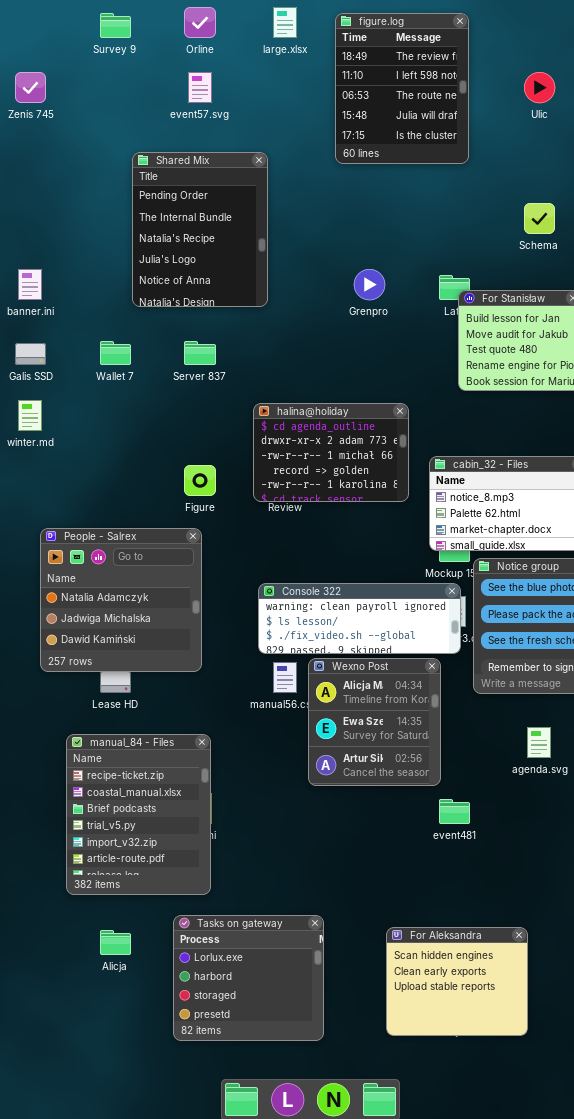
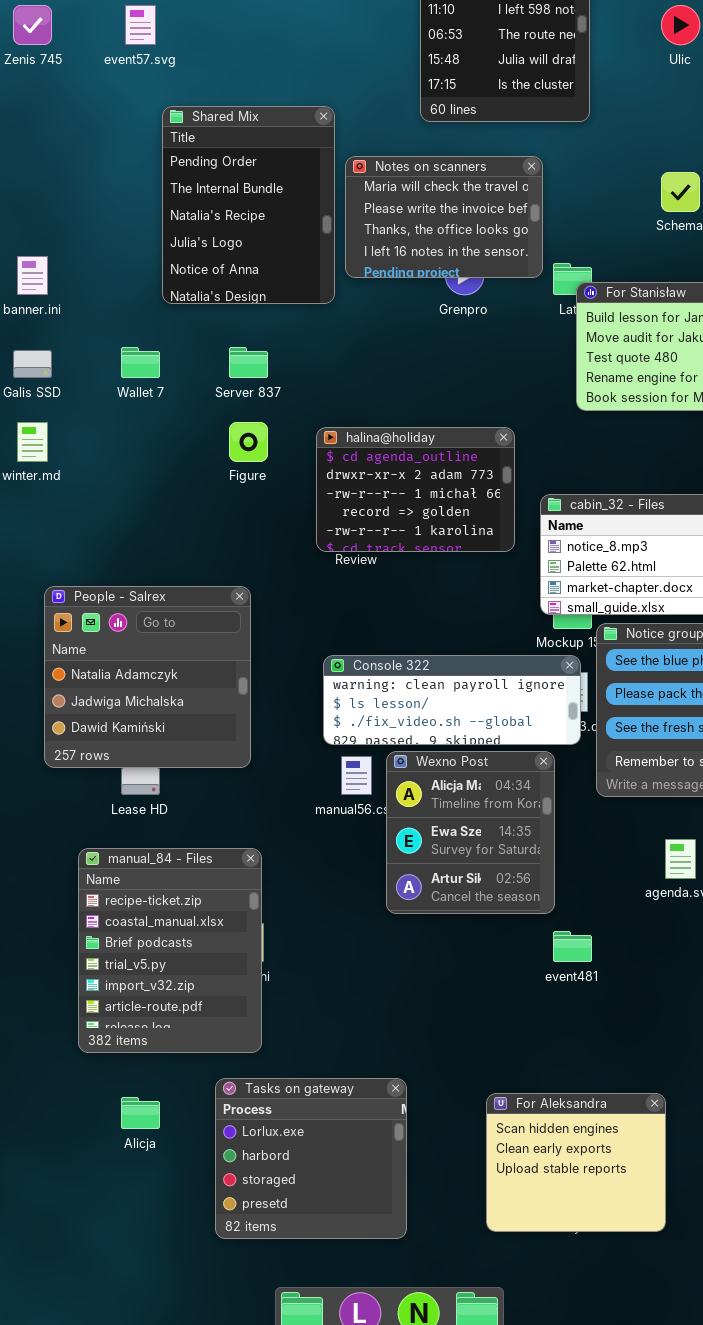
event57.svg: [188,72,212,103] -> [125,5,156,45], moved
Notes on scanners: none -> [345,156,543,278], opened
Figure: [184,465,216,496] -> [229,422,268,462], moved

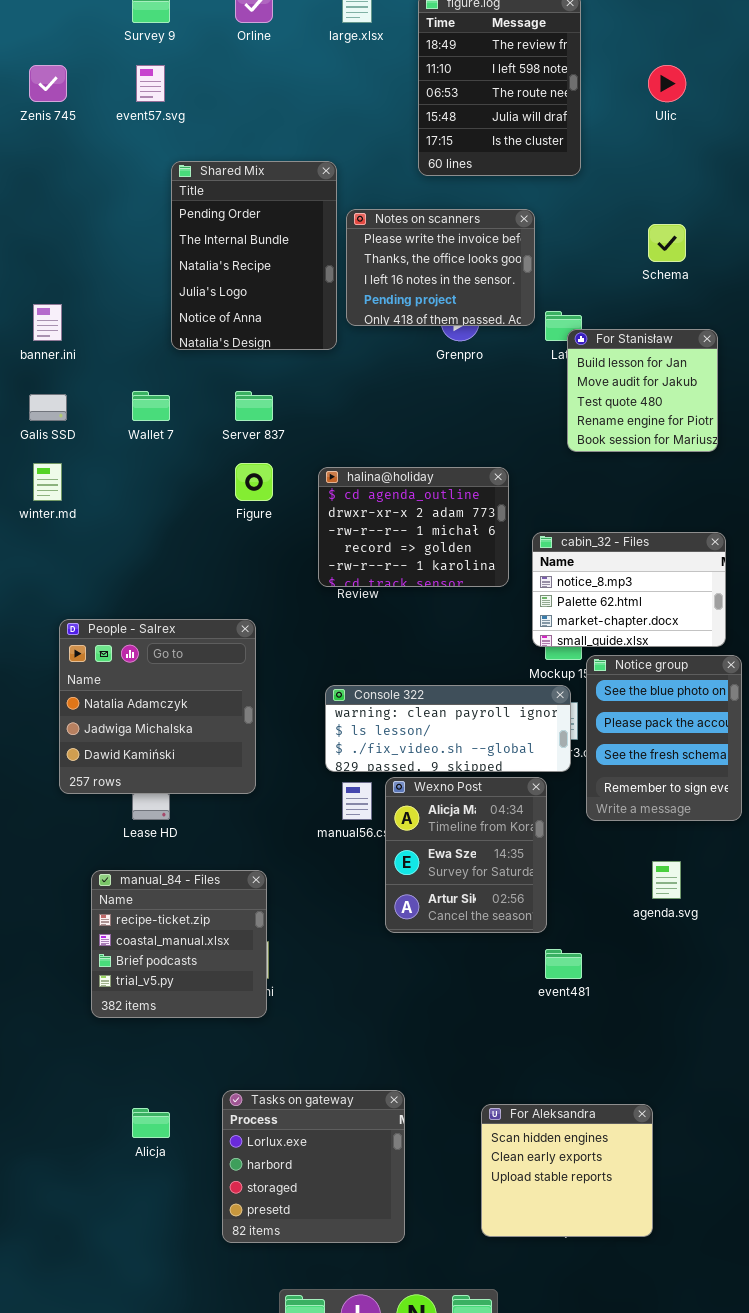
Notes on scanners: [345,156,543,278] -> [346,209,535,326], scrolled down 1 row
manual_84 - Files: [78,848,262,1053] -> [91,870,267,1018], resized

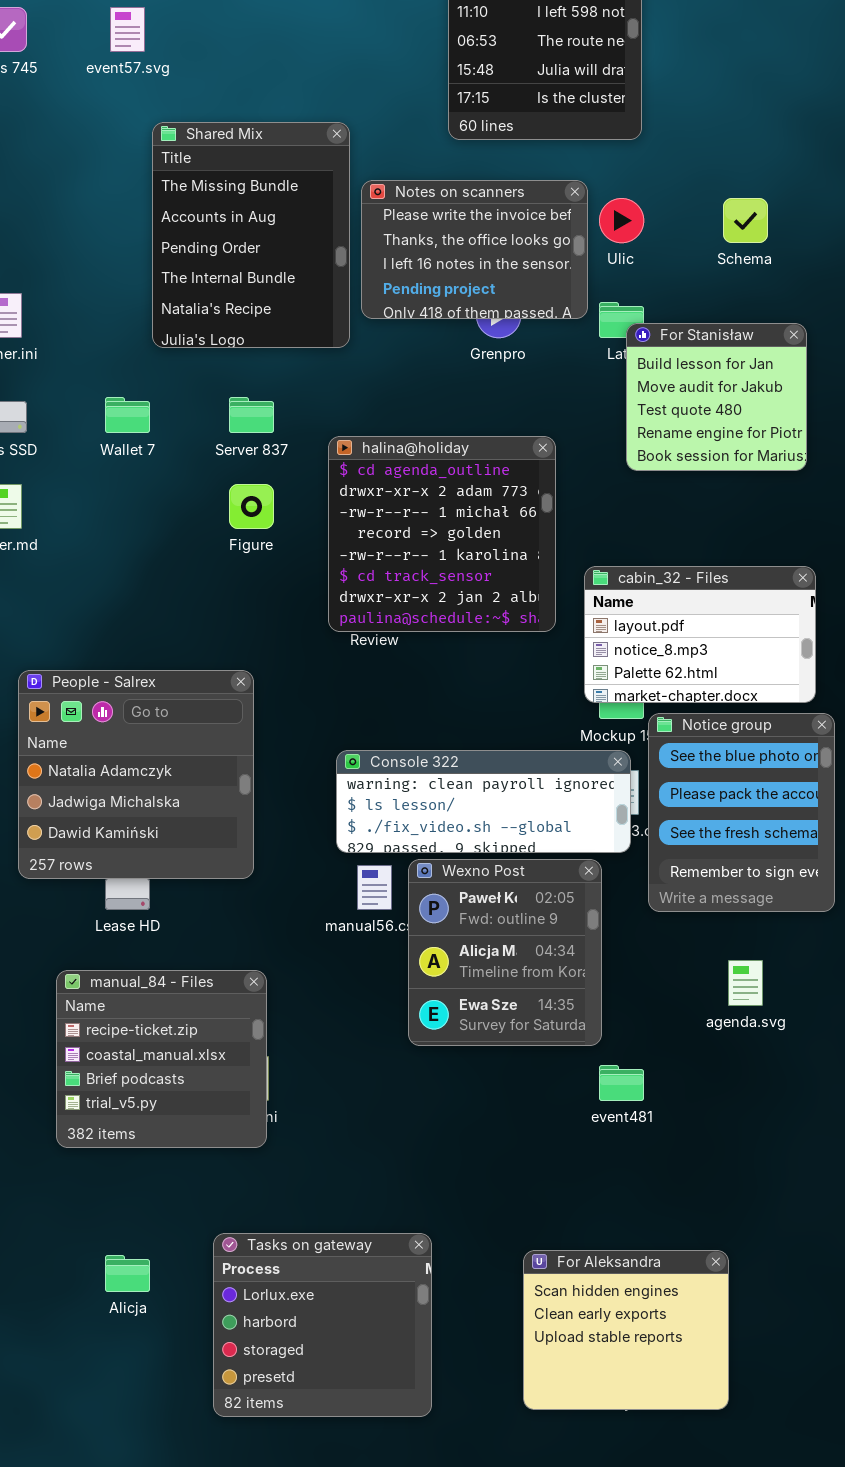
Ulic: [648,65,686,102] -> [599,198,644,243], moved
Shared Mix: [171,161,337,350] -> [152,122,350,348], scrolled up 2 rows
halina@holiday: [318,467,509,587] -> [328,436,556,632], resized
cabin_32 - Files: [532,532,726,647] -> [584,566,816,703], scrolled up 1 row
Wexno Post: [385,777,547,933] -> [408,859,602,1046], scrolled up 1 row

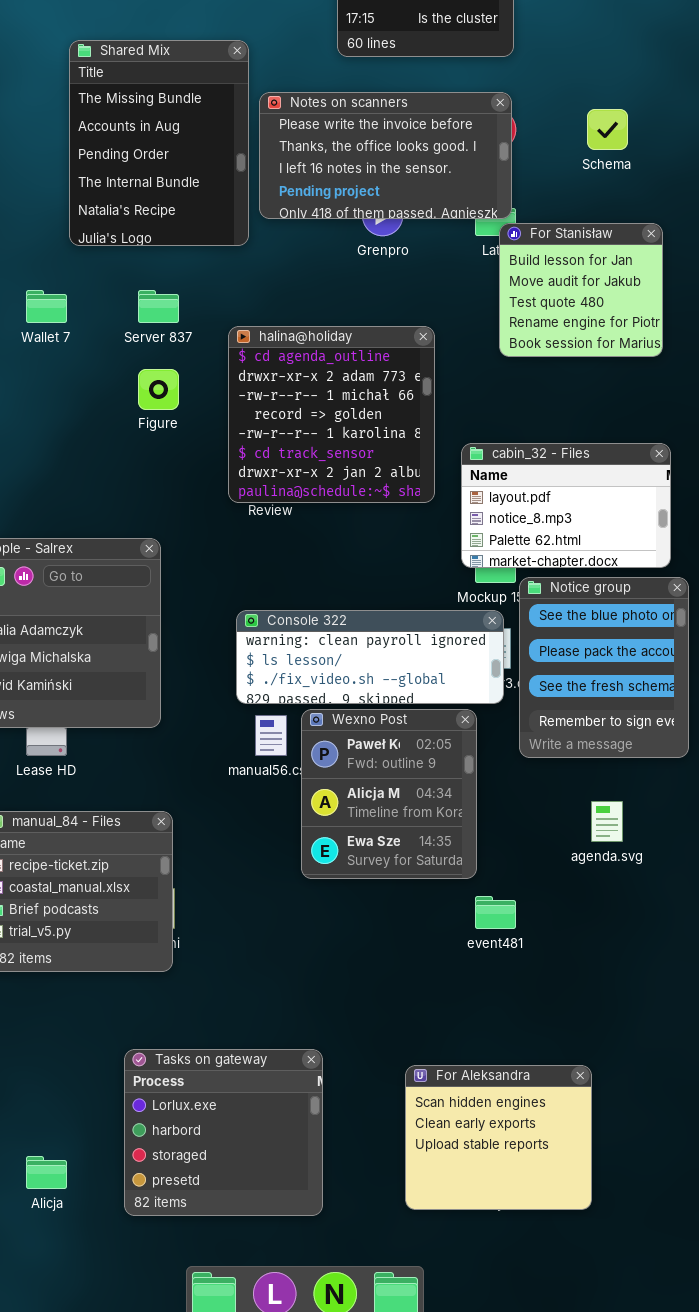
Notes on scanners: [361,180,588,319] -> [259,92,512,219], resized
Alicja: [105,1255,150,1292] -> [26,1156,67,1189], moved

